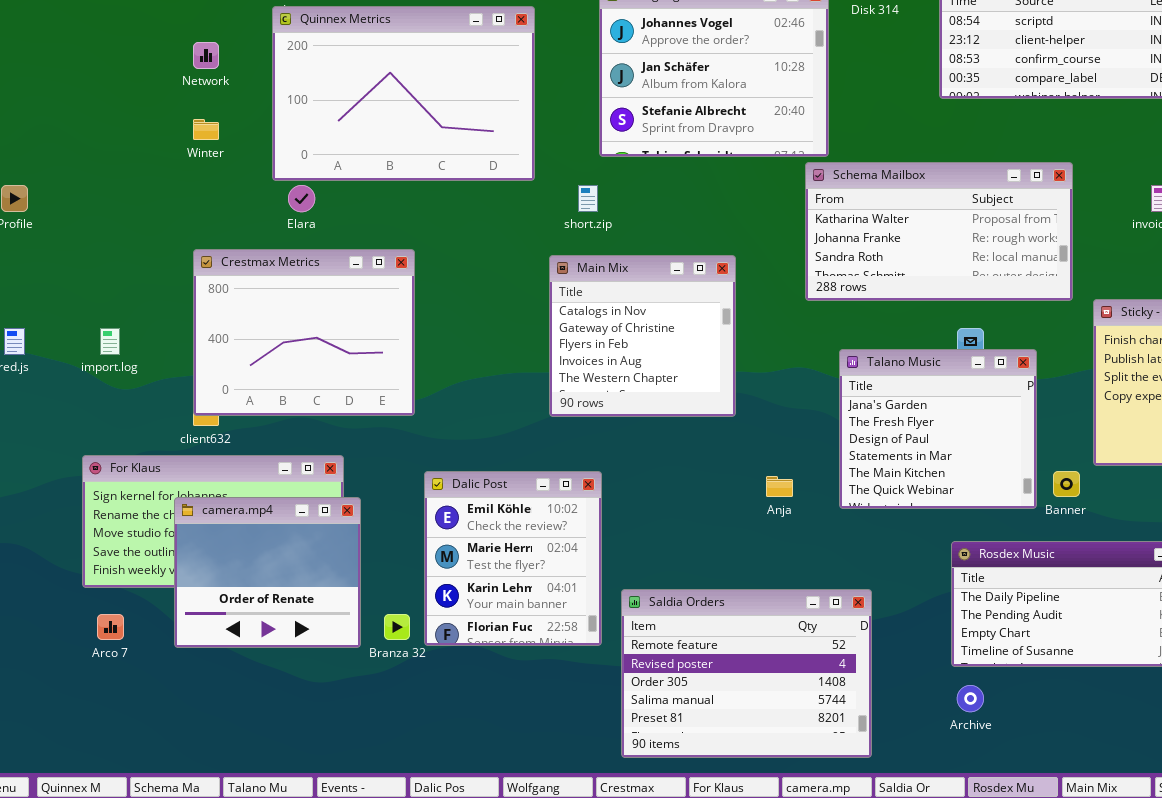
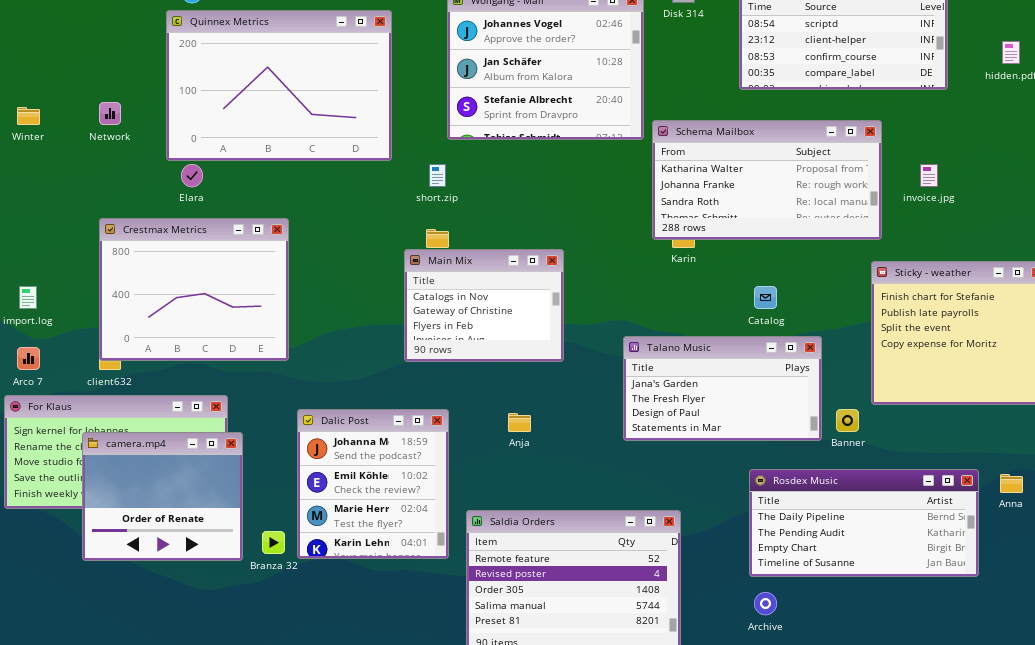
Network: [193,42,219,69] -> [99,102,121,125], moved
Winter: [193,119,219,140] -> [17,107,40,125], moved
Schema Mailbox: [805,162,1073,301] -> [652,120,882,240], moved
Main Mix: [549,255,736,417] -> [404,249,564,362], resized
Talano Music: [839,349,1037,509] -> [623,336,822,441], resized
Dalic Post: [424,471,602,646] -> [297,409,449,559], scrolled up 1 row
Anja: [766,476,793,497] -> [508,413,531,432], moved
Arco 7: [97,614,124,640] -> [17,347,40,370], moved

